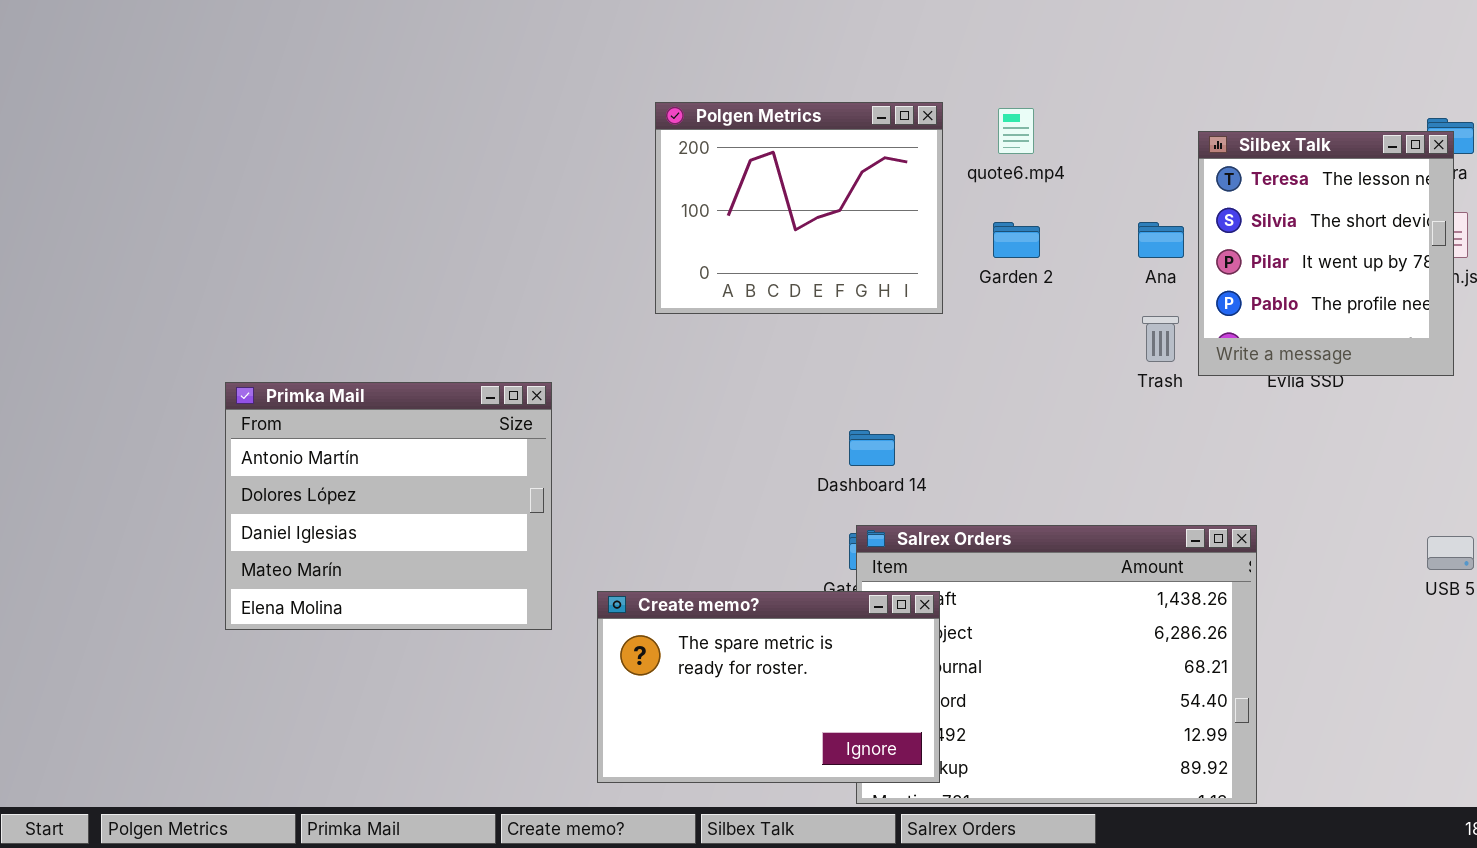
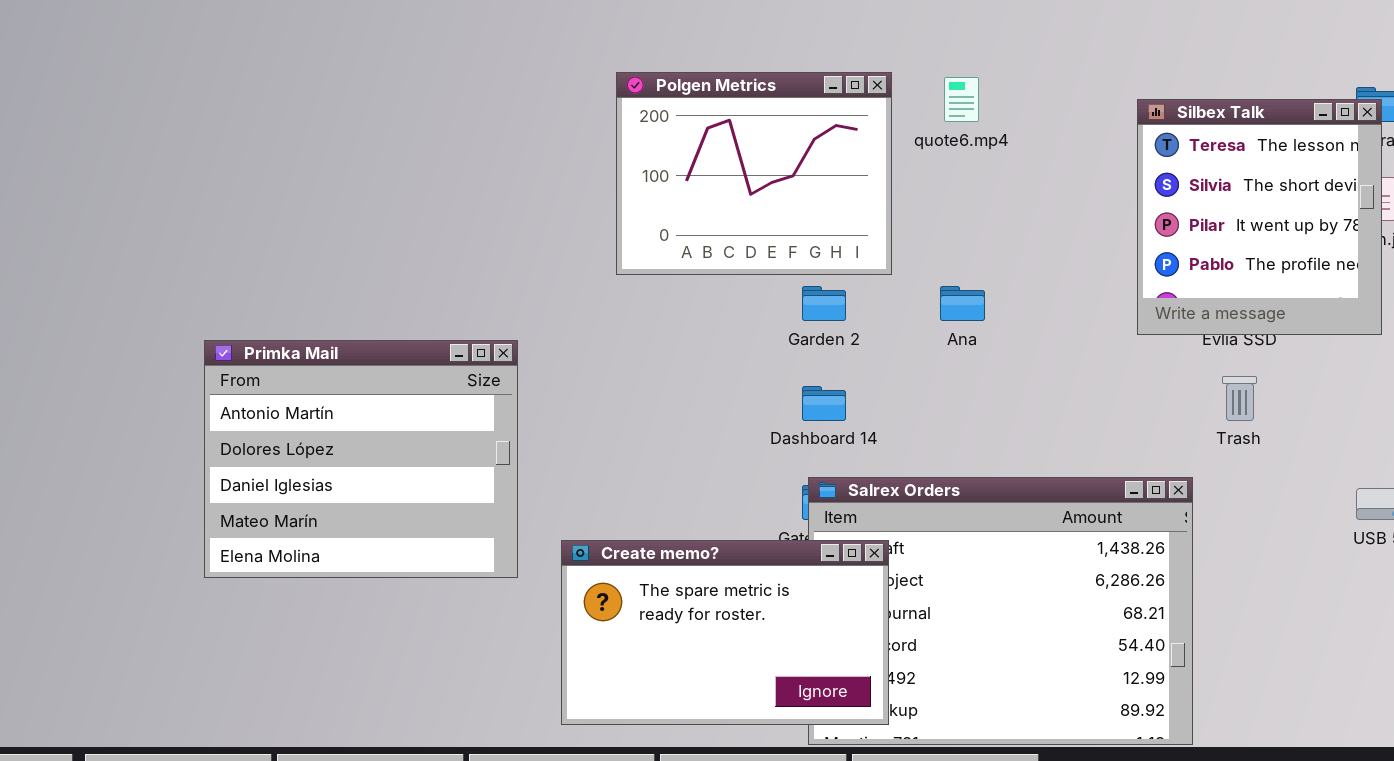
Garden 2: [993,222,1040,258] -> [802,286,846,321], moved
Ana: [1138,222,1184,258] -> [940,286,985,321], moved
Trash: [1142,316,1179,362] -> [1222,376,1257,421], moved

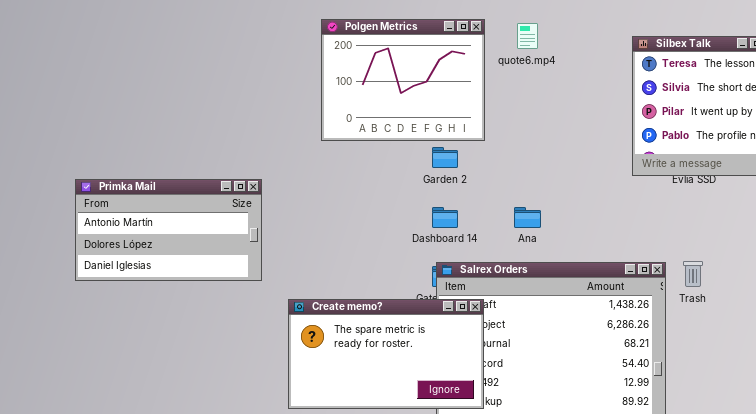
Ana: [940,286,985,321] -> [514,207,541,228], moved
Primka Mail: [204,340,518,578] -> [75,179,262,281], resized
Trash: [1222,376,1257,421] -> [683,261,703,287], moved

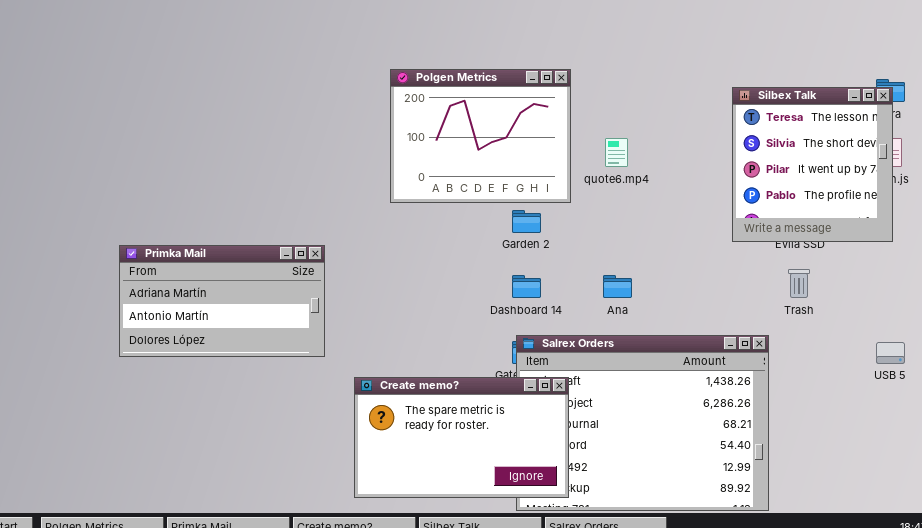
quote6.mp4: [517,23,538,49] -> [605,138,628,167], moved
Primka Mail: [75,179,262,281] -> [119,245,325,357], scrolled up 1 row
Trash: [683,261,703,287] -> [788,269,810,298], moved

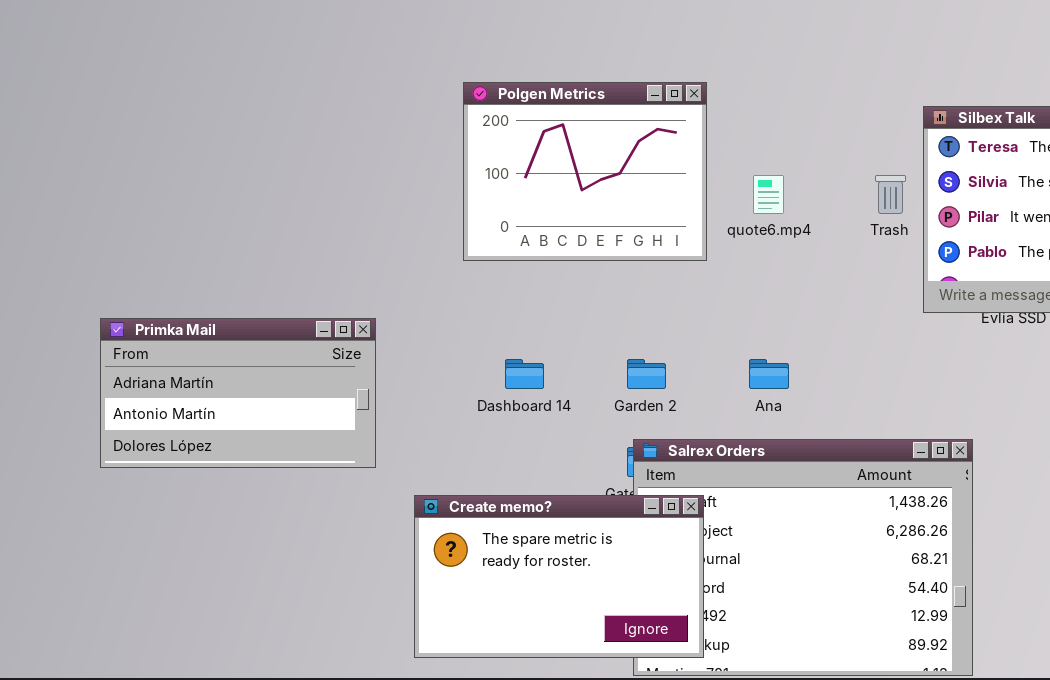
Garden 2: [512,210,541,233] -> [627,359,666,389], moved
Trash: [788,269,810,298] -> [875,175,906,214], moved
Dashboard 14: [512,275,541,298] -> [505,359,544,389], moved

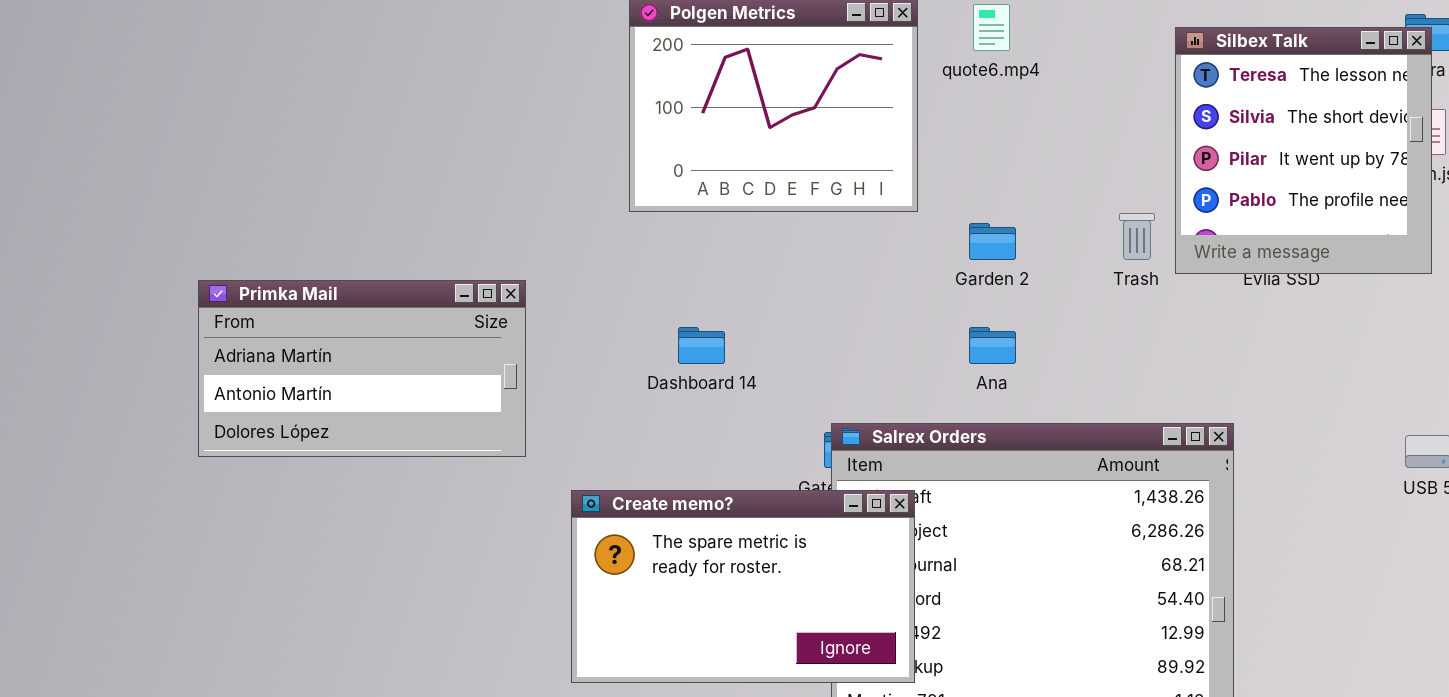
quote6.mp4: [753,175,784,214] -> [973,4,1010,51], moved
Trash: [875,175,906,214] -> [1119,213,1155,260], moved
Garden 2: [627,359,666,389] -> [969,223,1016,260], moved

